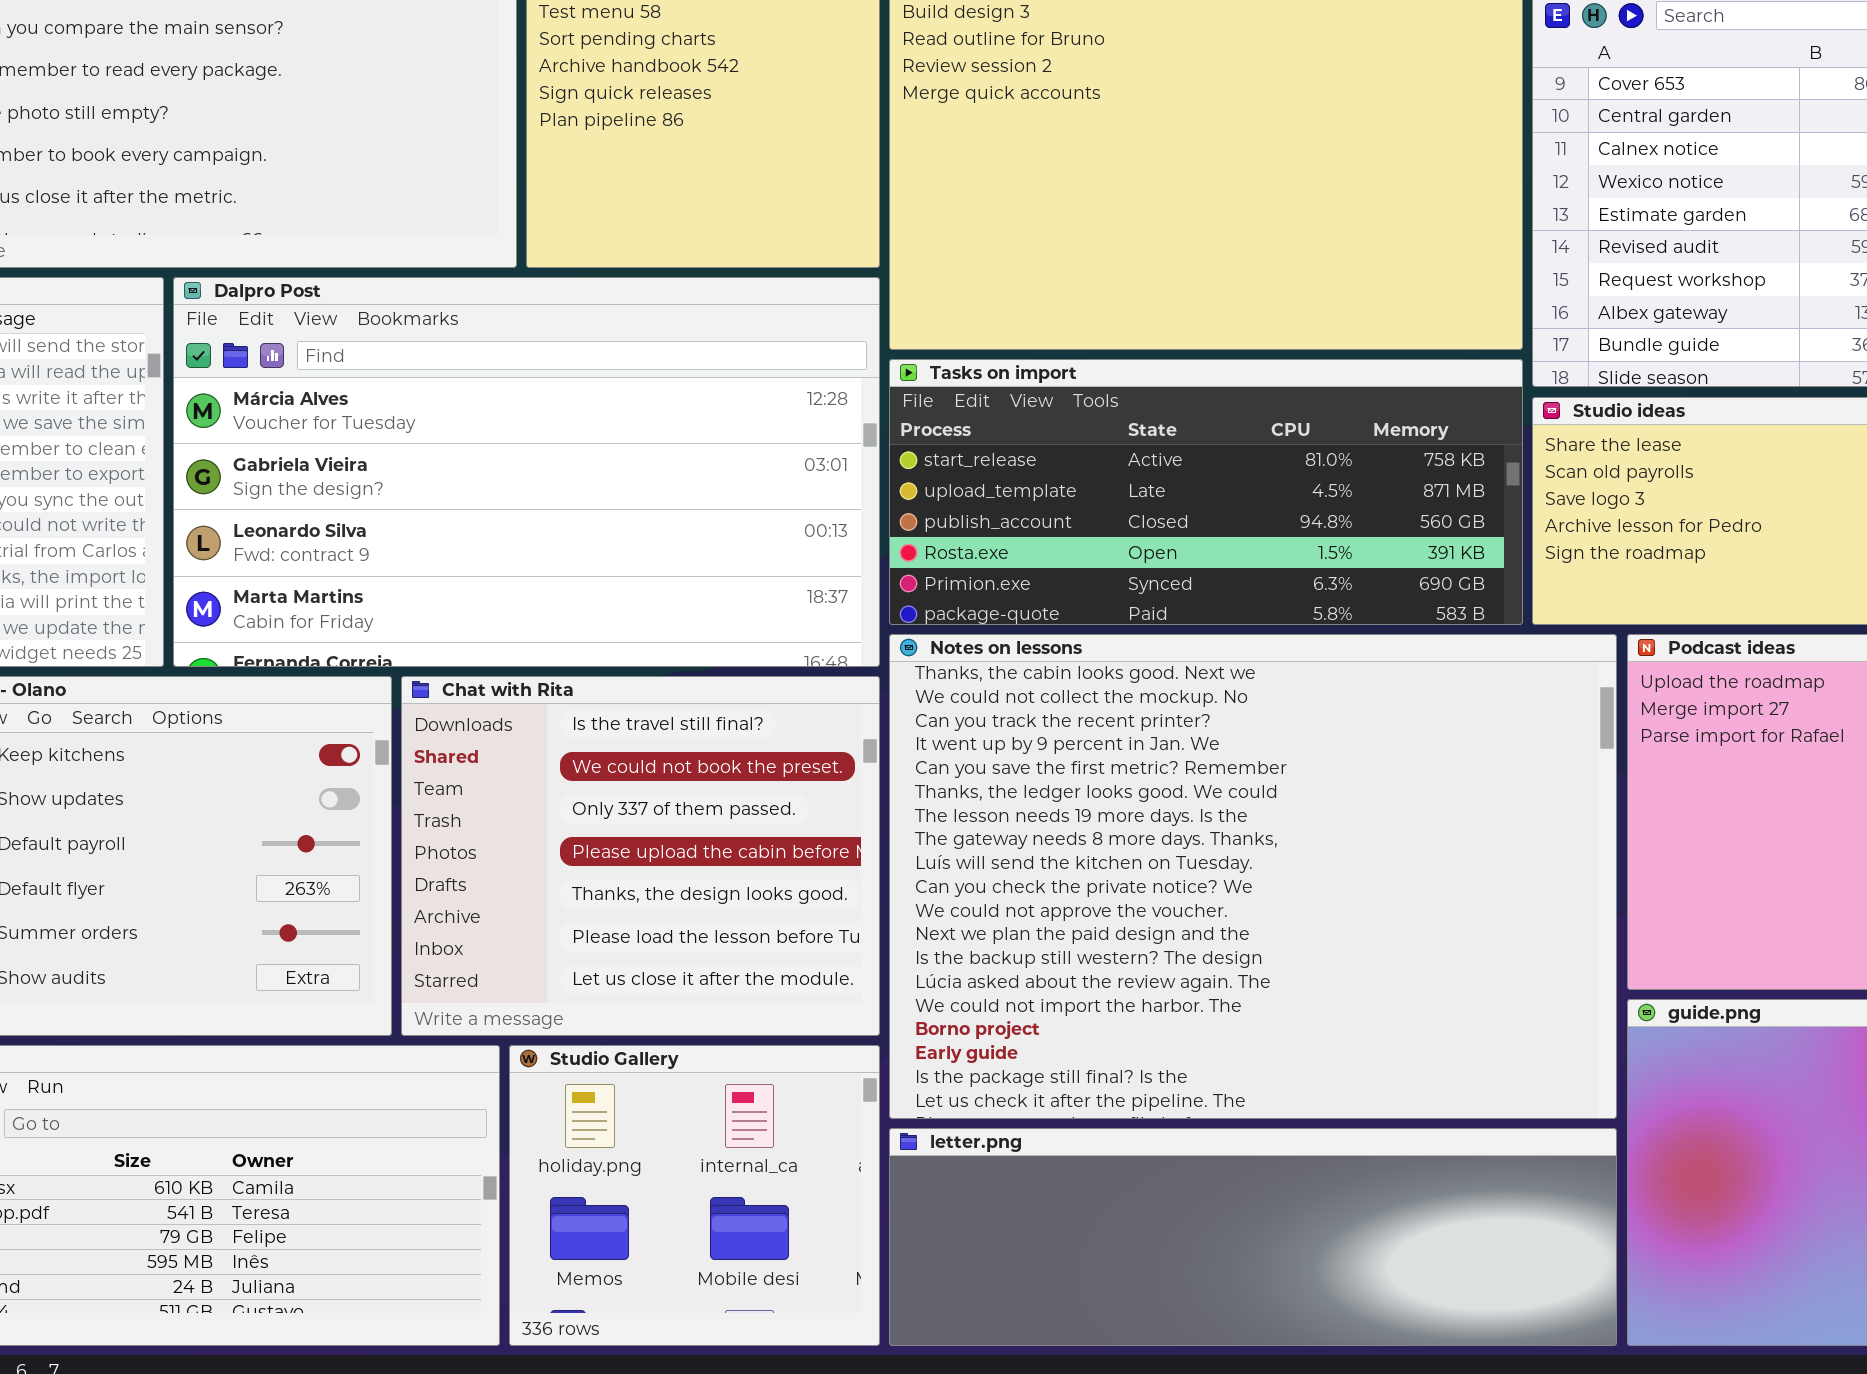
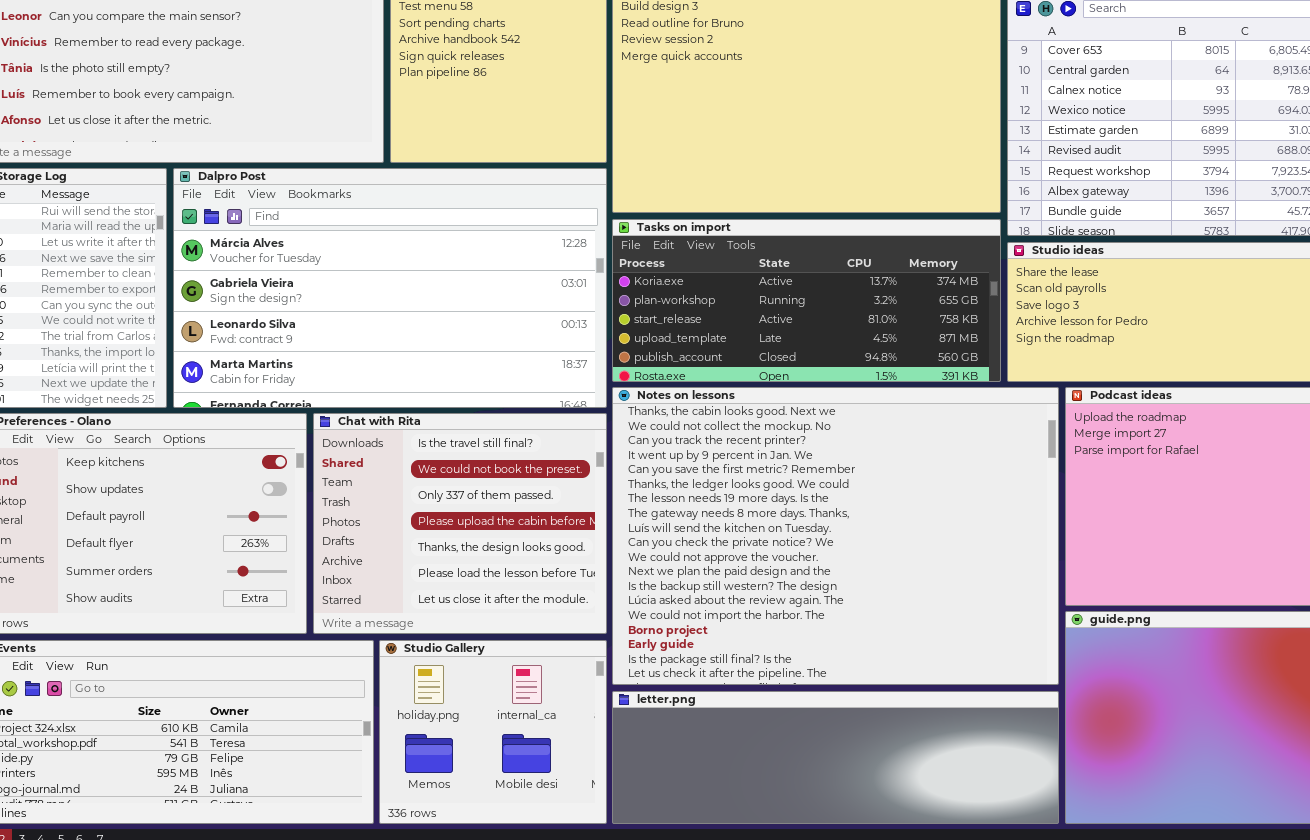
Tasks on import: [889,359,1523,625] -> [612,219,1001,382], scrolled up 2 rows

